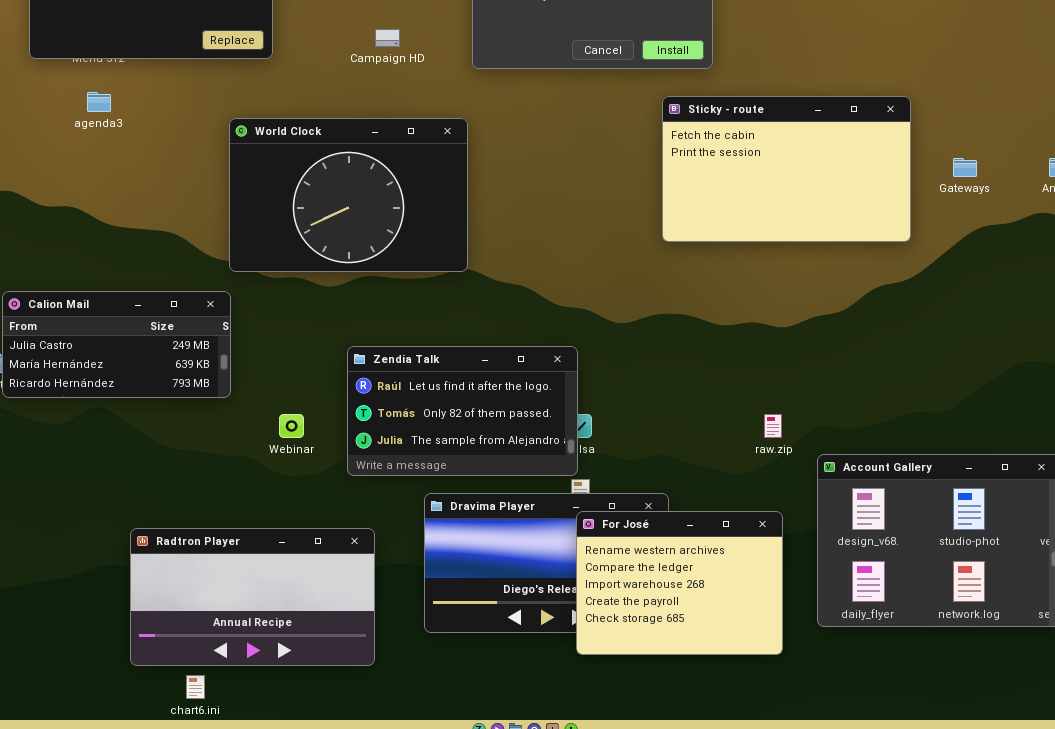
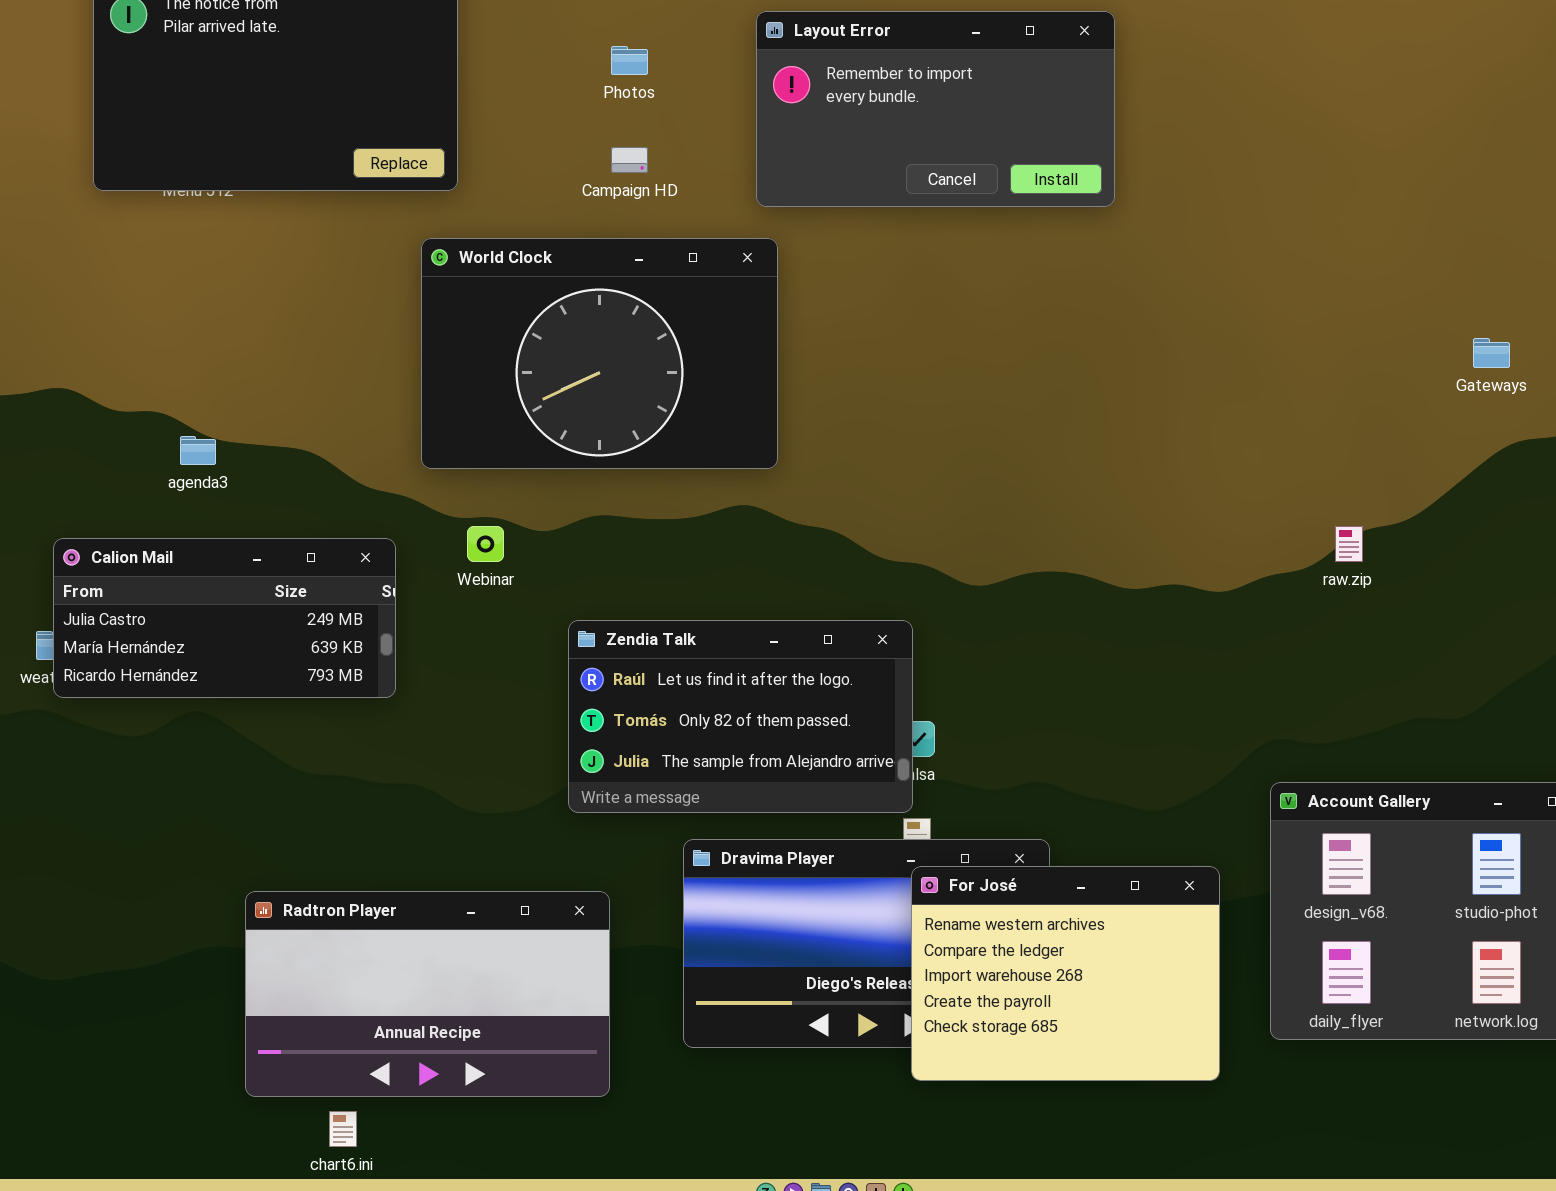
agenda3: [87,92,111,112] -> [180,436,216,465], moved
Sticky - route: [662,96,911,242] -> none, closed
World Clock: [229,118,468,272] -> [421,238,778,469], moved
Webinar: [279,414,304,438] -> [467,526,504,562], moved
raw.zip: [764,414,782,438] -> [1335,526,1363,562], moved

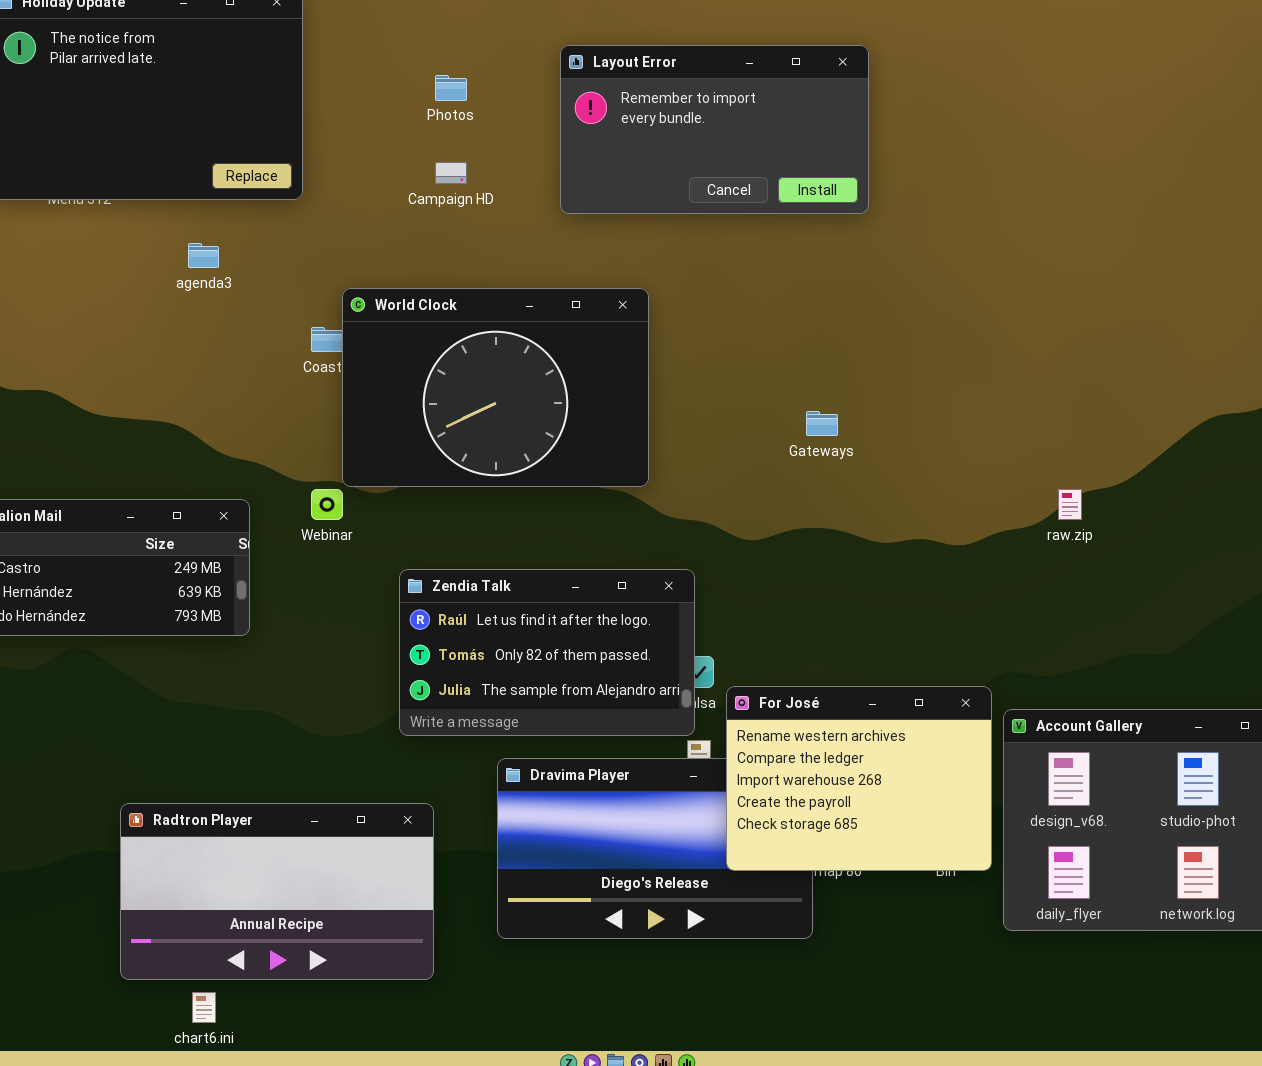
World Clock: [421,238,778,469] -> [342,288,649,487], moved
Gateways: [1473,338,1510,368] -> [806,411,838,436], moved
agenda3: [180,436,216,465] -> [188,243,219,268], moved
For José: [911,866,1220,1081] -> [726,686,992,871], moved

